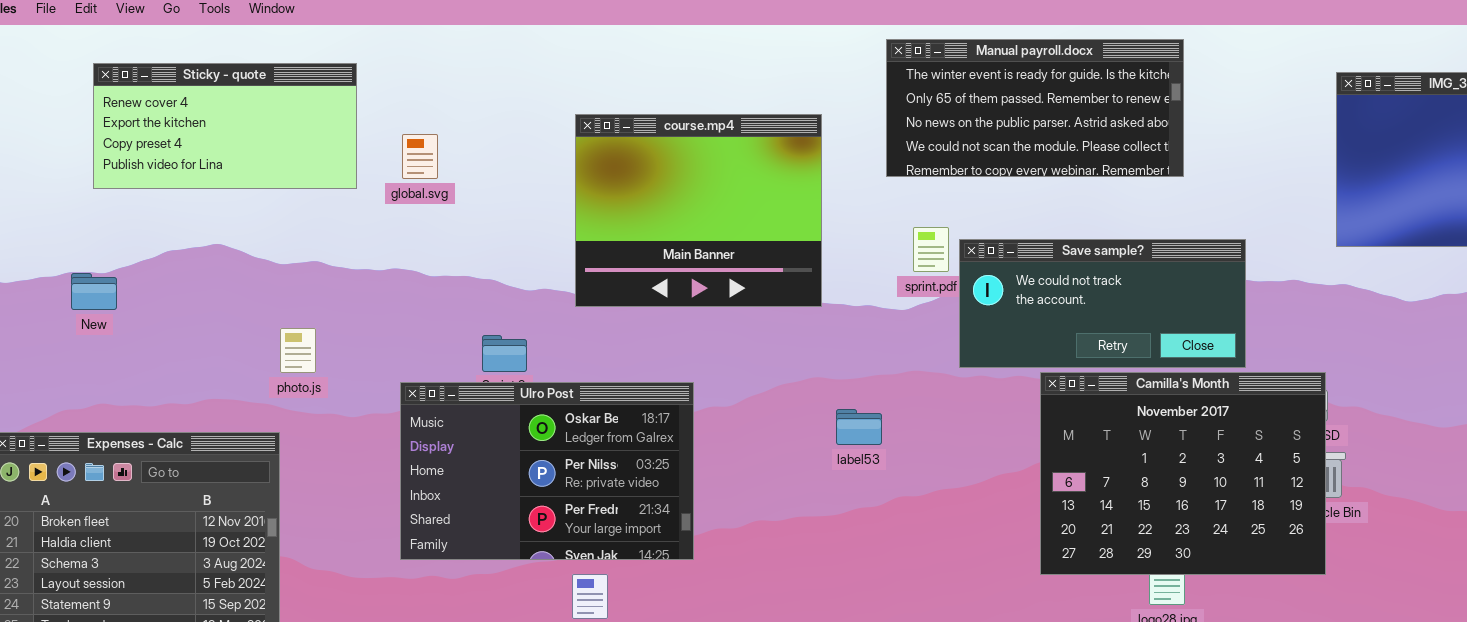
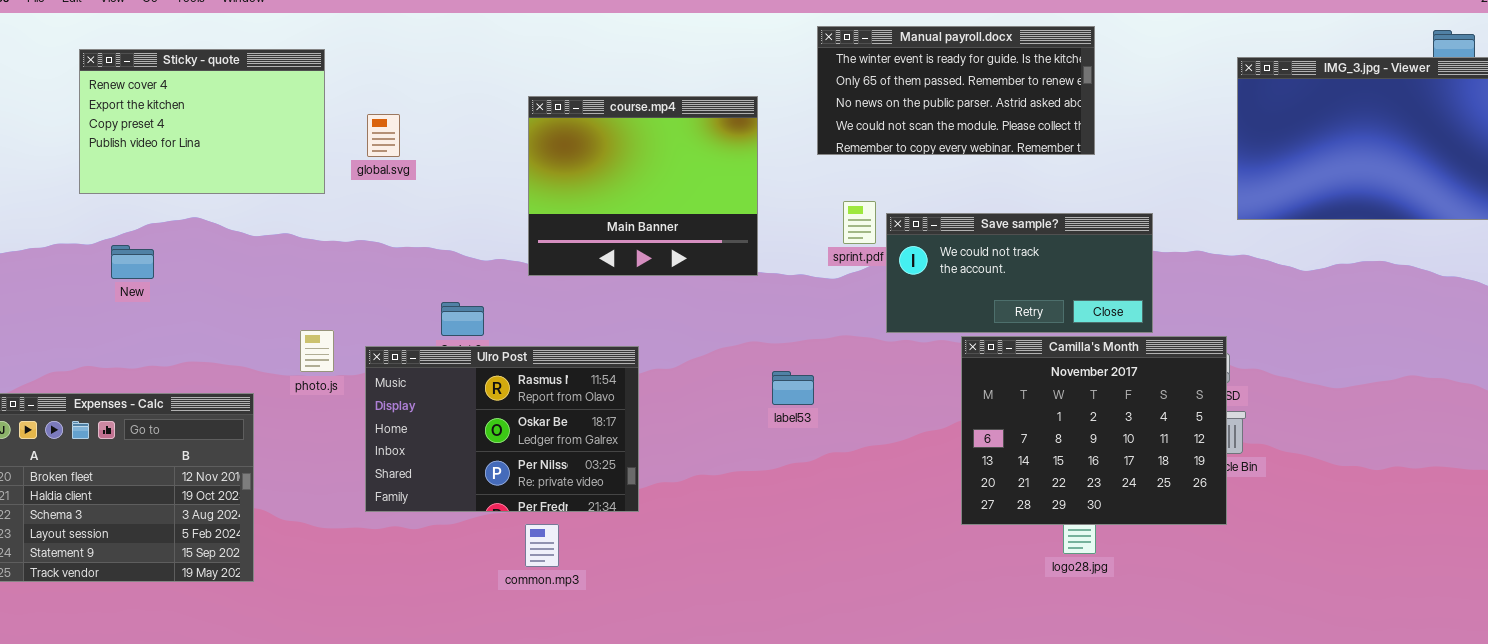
Sticky - quote: [93,63,357,189] -> [79,49,325,194], resized
New: [71,273,117,310] -> [111,245,154,279], moved
photo.js: [280,328,316,373] -> [300,330,334,372], moved
Ulro Post: [400,382,694,560] -> [365,346,639,512], scrolled up 1 row

